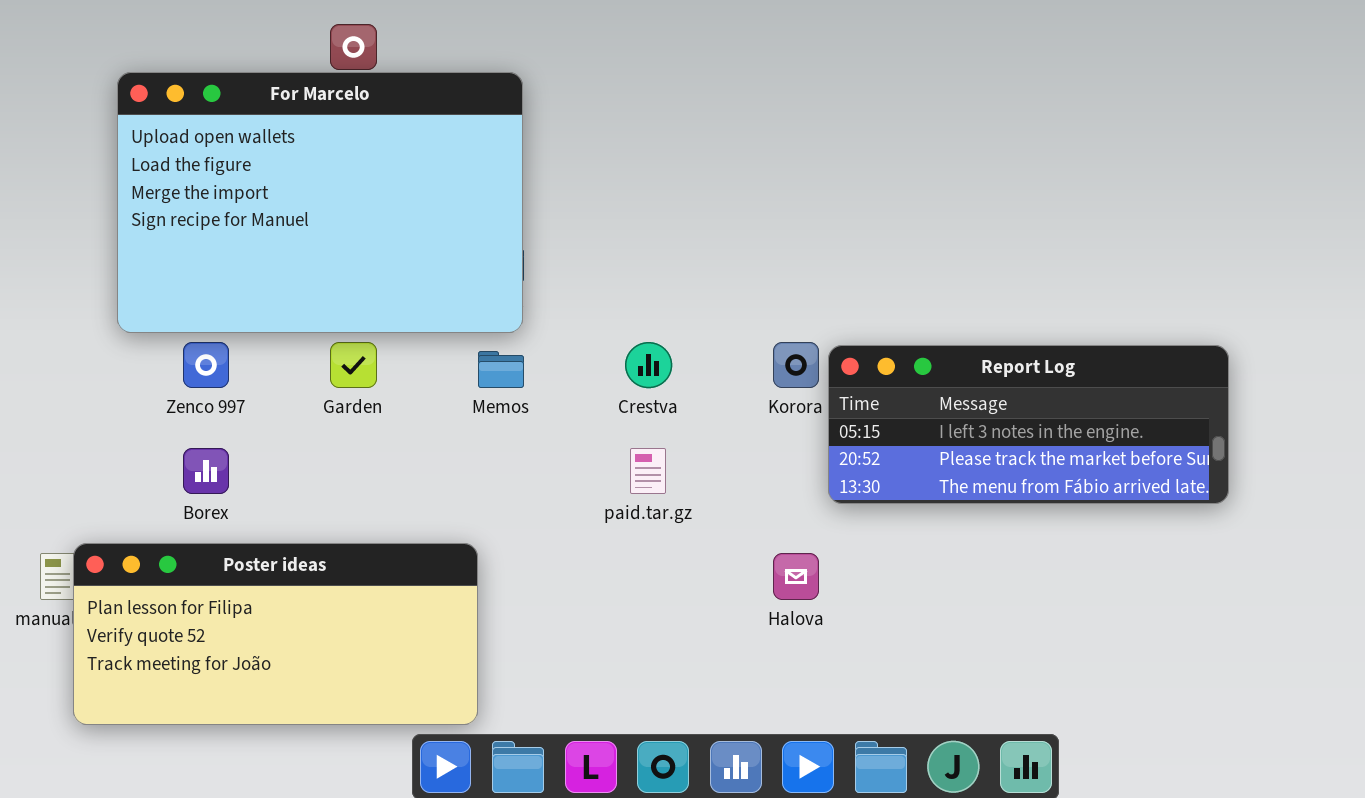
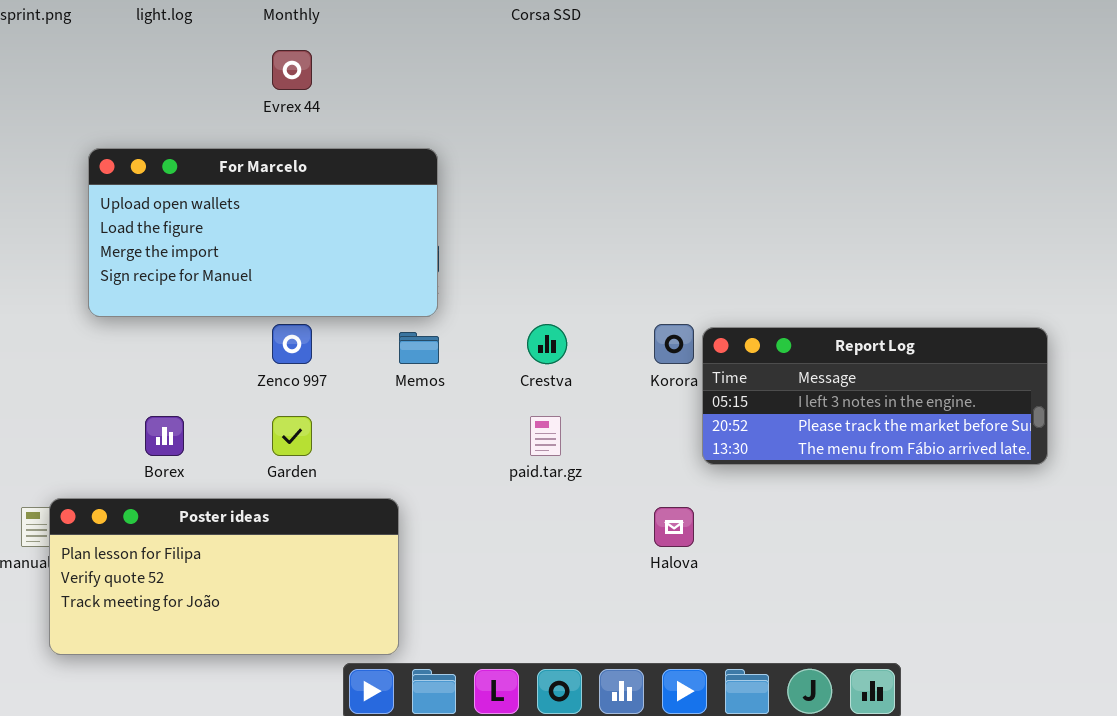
For Marcelo: [117,72,523,333] -> [88,148,438,317], resized
Zenco 997: [183,342,229,388] -> [272,324,312,364], moved
Garden: [330,342,377,388] -> [272,416,312,456], moved

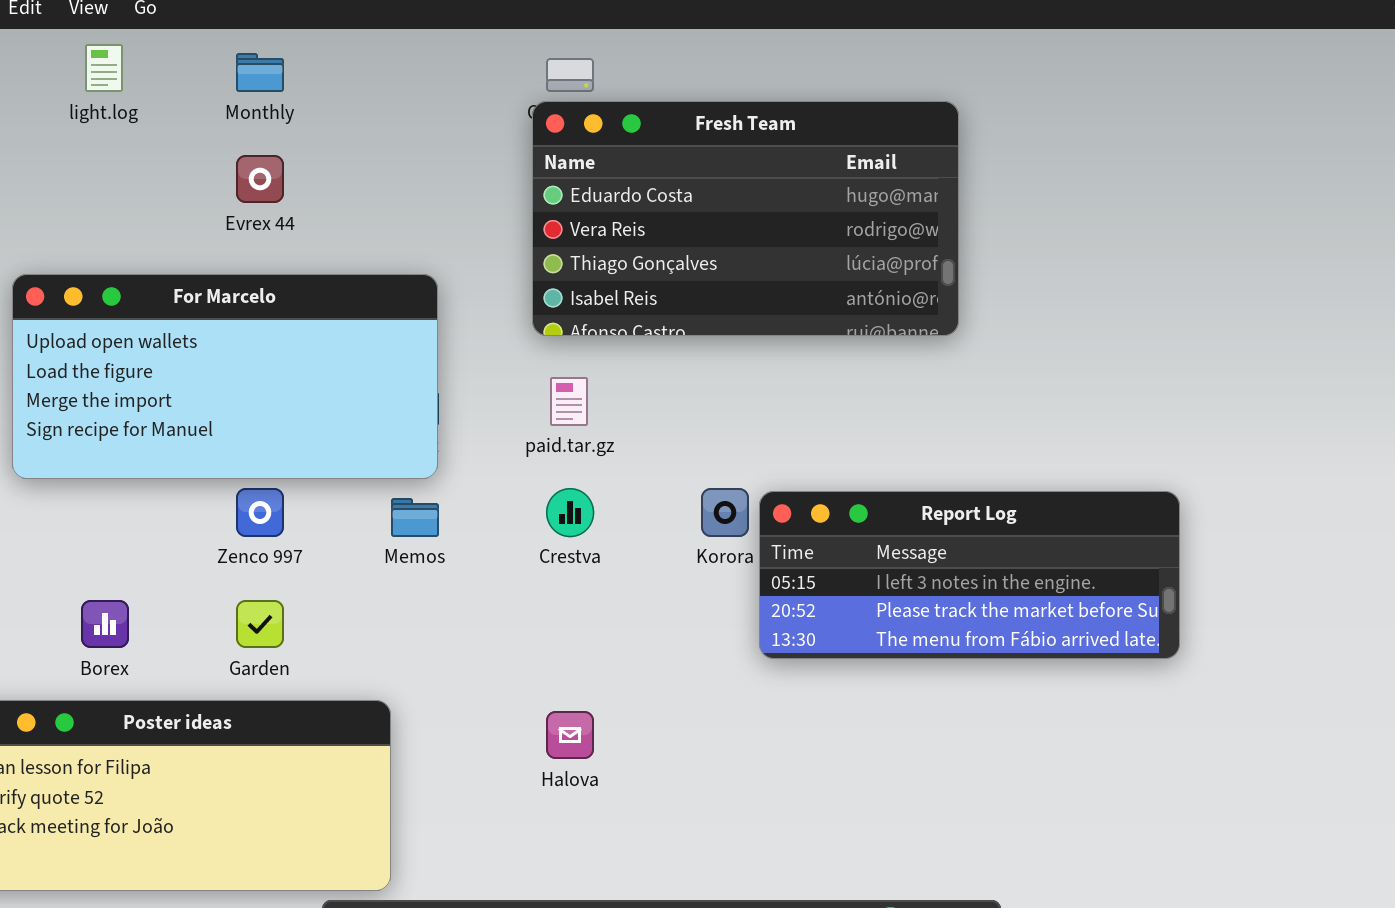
Fresh Team: none -> [532,101,959,336], opened
paid.tar.gz: [530,416,561,456] -> [550,377,588,426], moved
Halova: [654,507,694,547] -> [546,711,594,759], moved

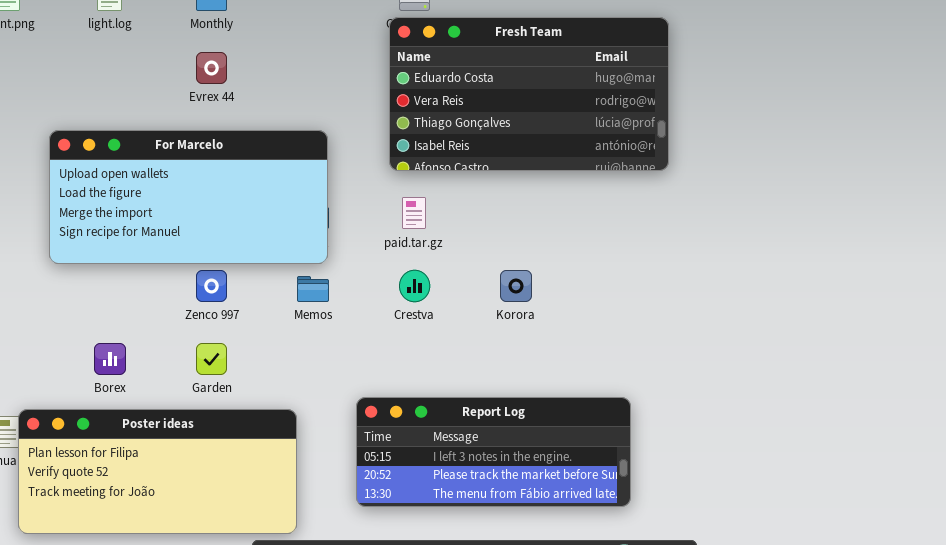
Report Log: [759,491,1180,659] -> [356,397,631,507], moved

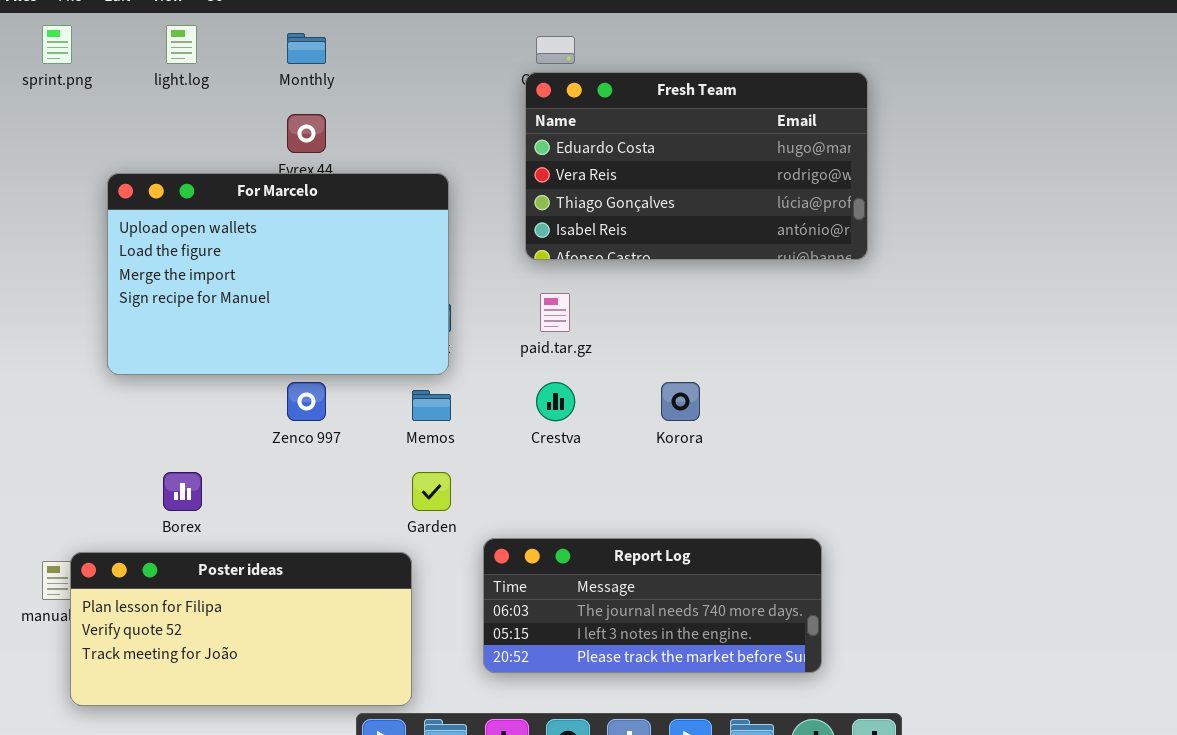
For Marcelo: [49,130,328,264] -> [107,173,449,375], resized
Garden: [196,343,227,375] -> [412,472,451,511], moved
Report Log: [356,397,631,507] -> [483,538,822,673], scrolled up 1 row

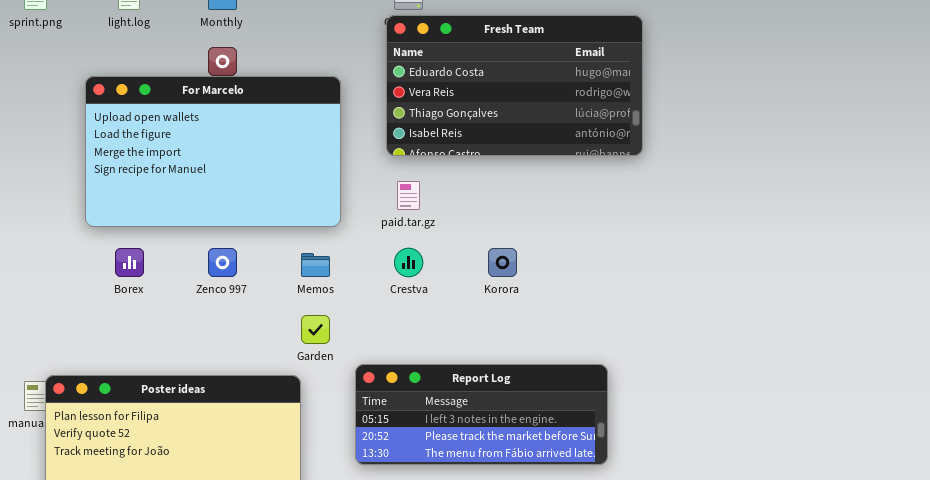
For Marcelo: [107,173,449,375] -> [85,76,341,227], moved
Borex: [163,472,202,511] -> [115,248,144,277], moved
Report Log: [483,538,822,673] -> [355,364,608,465], scrolled down 1 row

